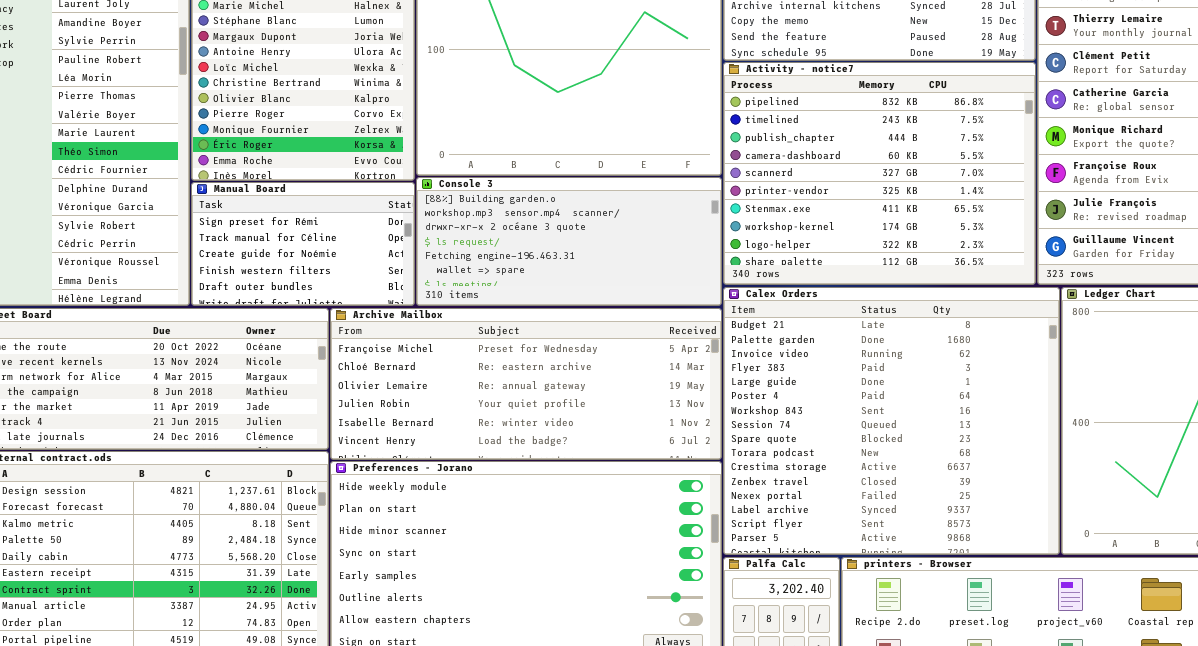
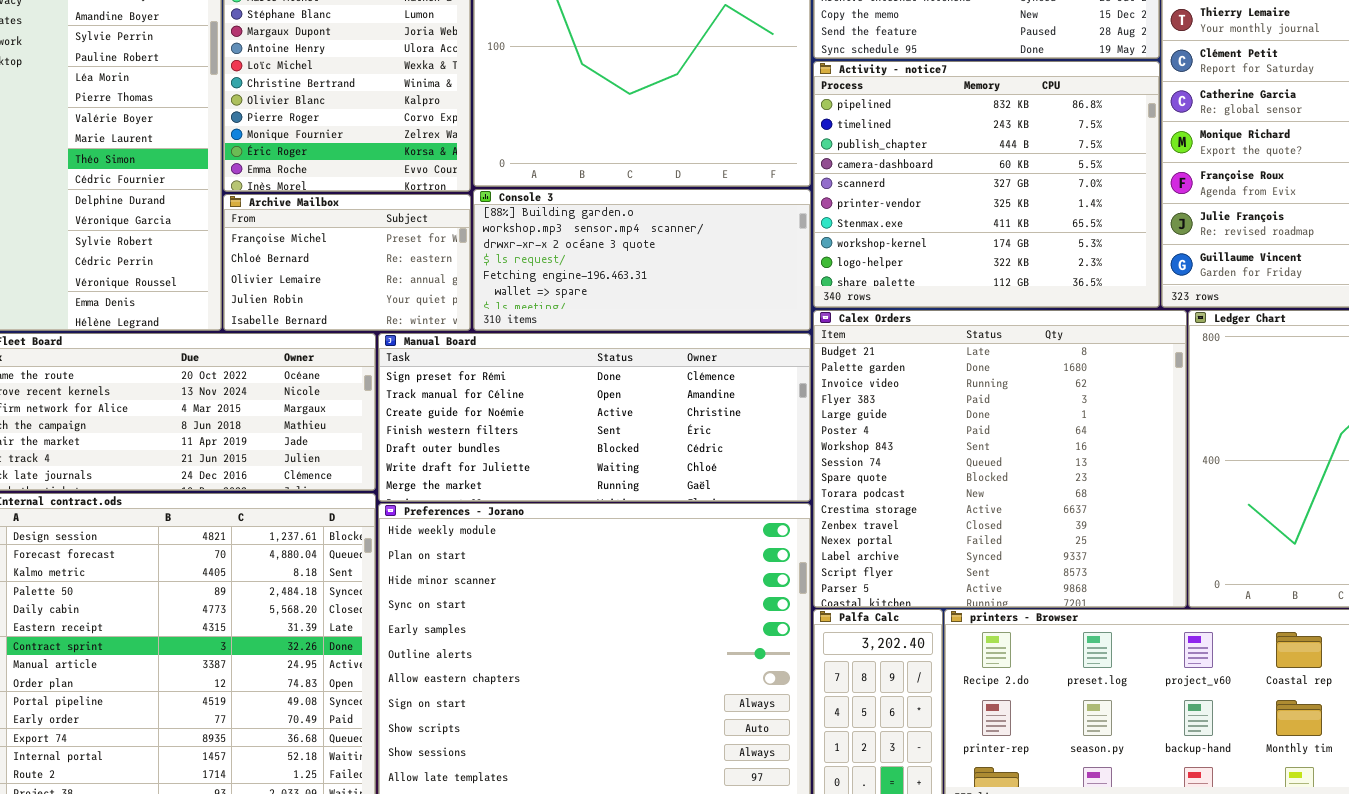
Manual Board: [191,182,415,306] -> [378,333,811,502], moved, resized
Archive Mailbox: [330,308,722,460] -> [223,194,471,331], moved, resized

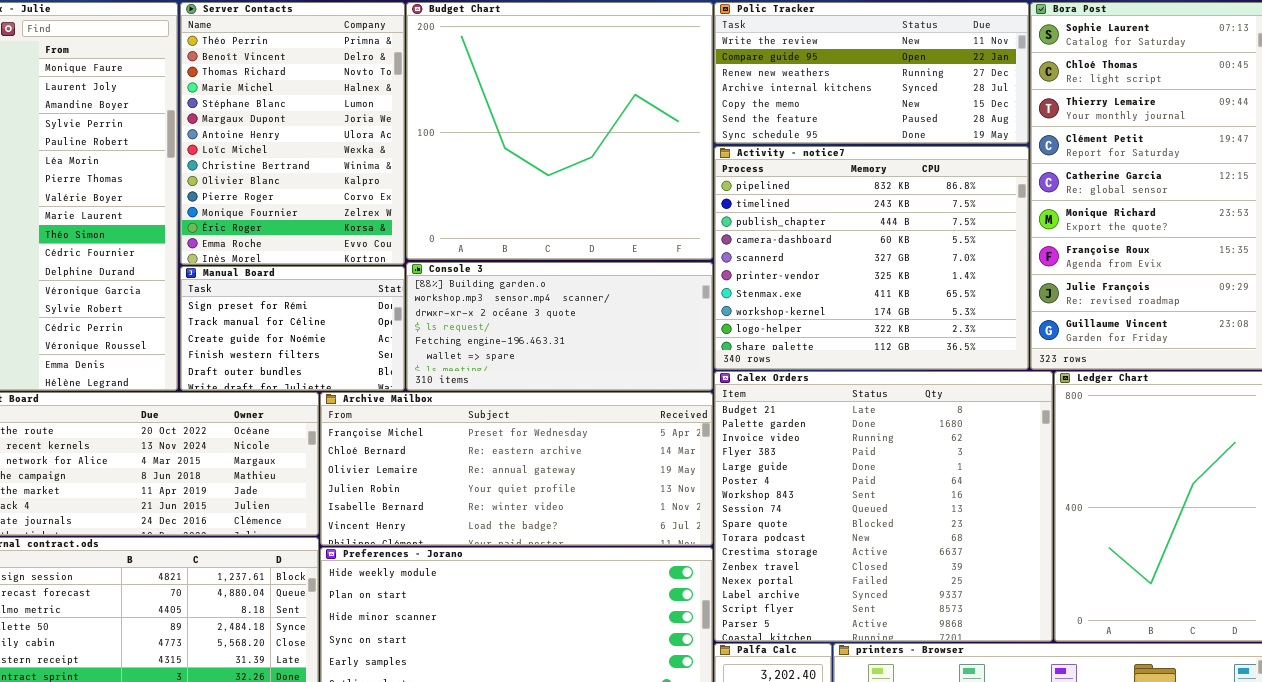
Archive Mailbox: [223,194,471,331] -> [320,392,713,546], moved, resized
Manual Board: [378,333,811,502] -> [180,266,405,391], moved, resized

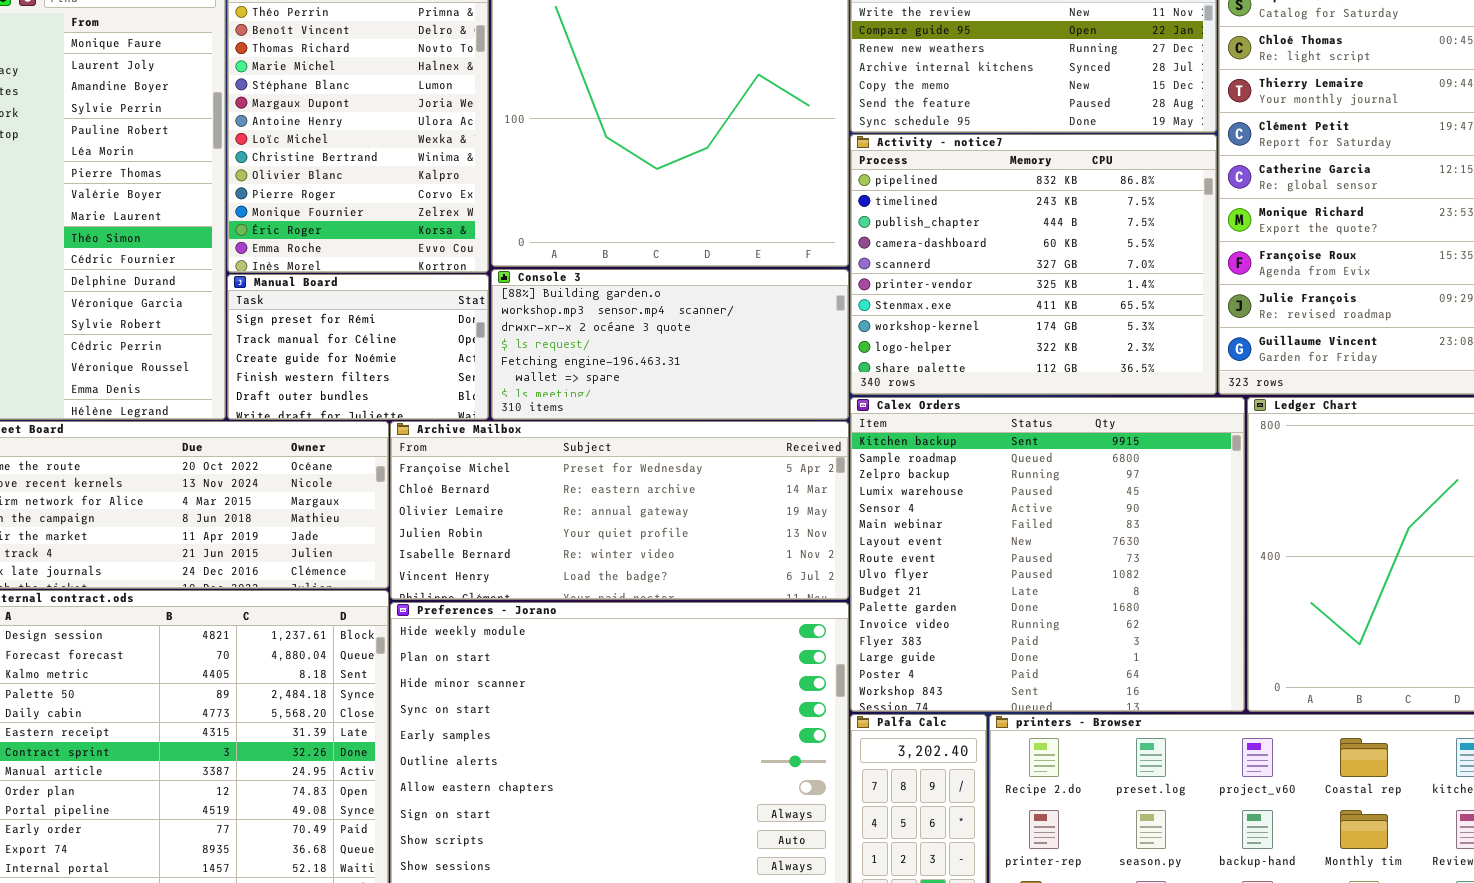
Calex Orders: [714,371,1053,642] -> [850,397,1245,712], scrolled up 9 rows

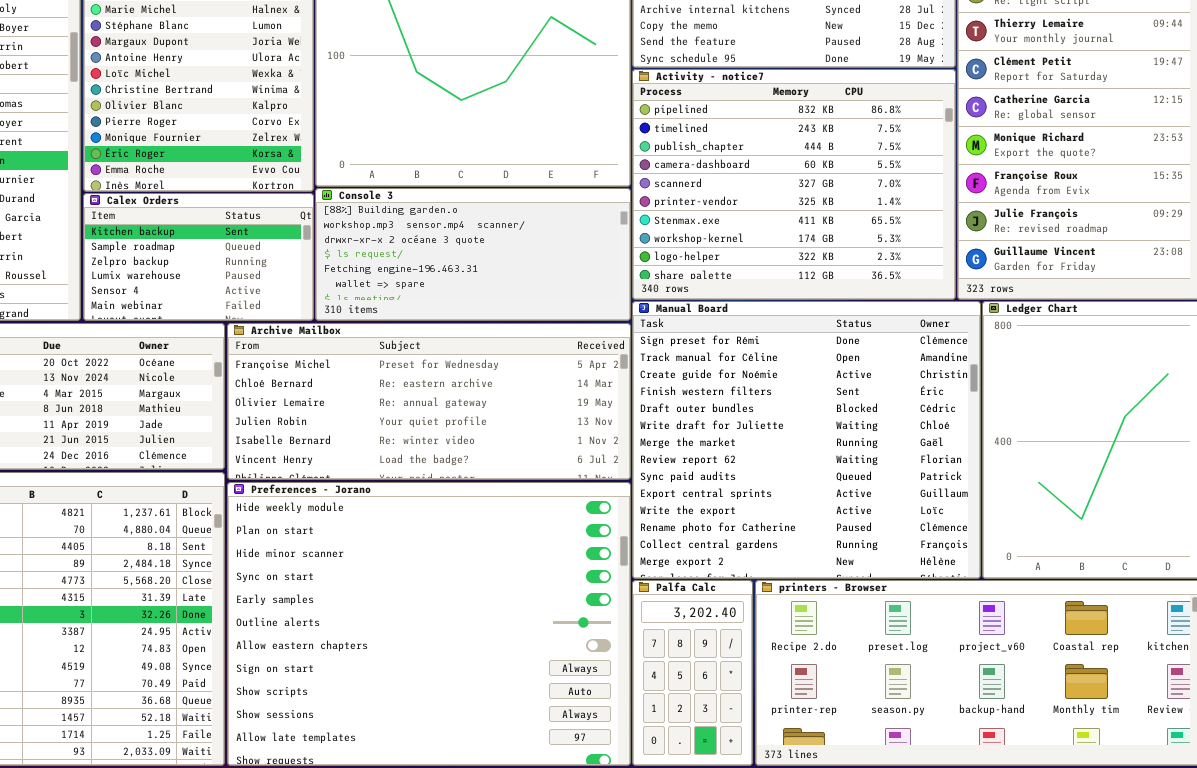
Manual Board: [227,274,489,420] -> [632,301,981,579], moved, resized
Calex Orders: [850,397,1245,712] -> [83,193,314,321], moved, resized

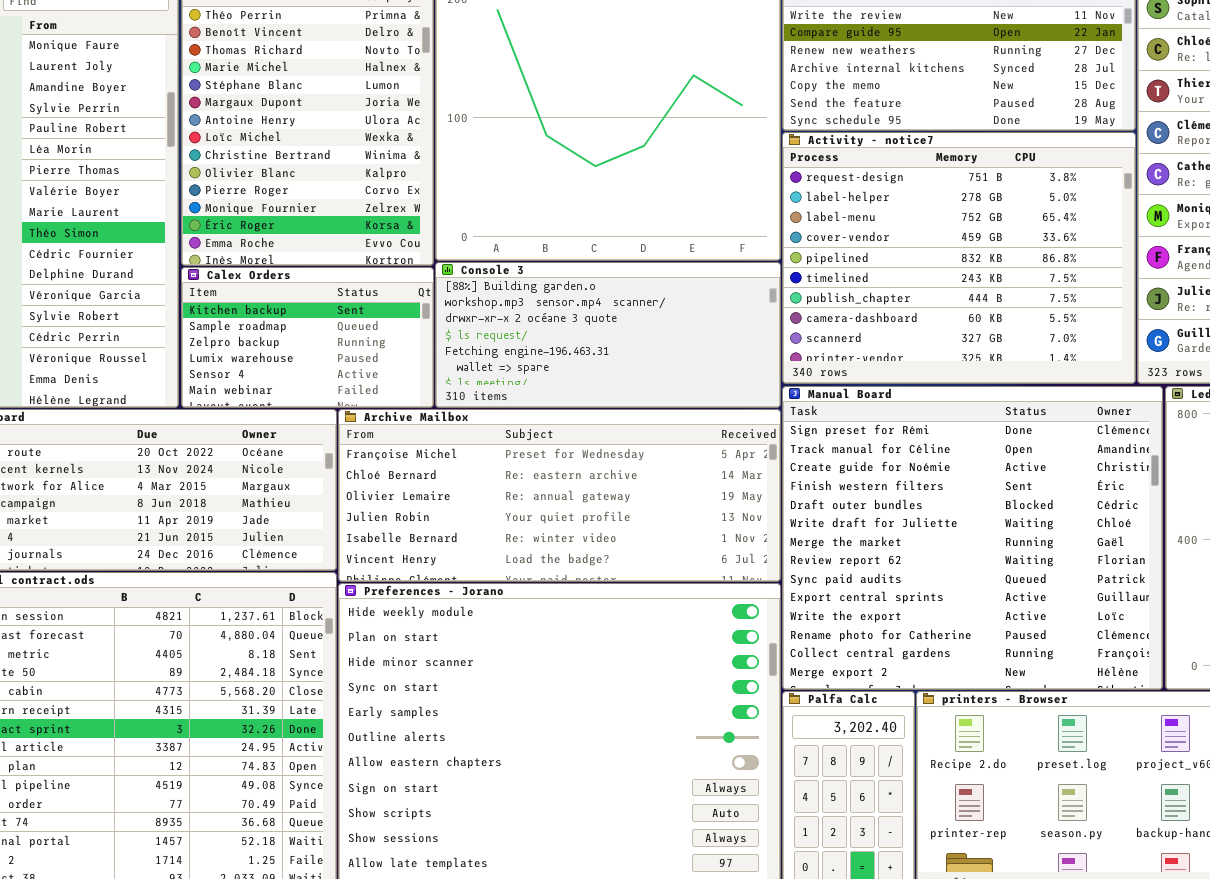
Activity - notice7: [632,69,956,300] -> [782,132,1136,384], scrolled up 4 rows

